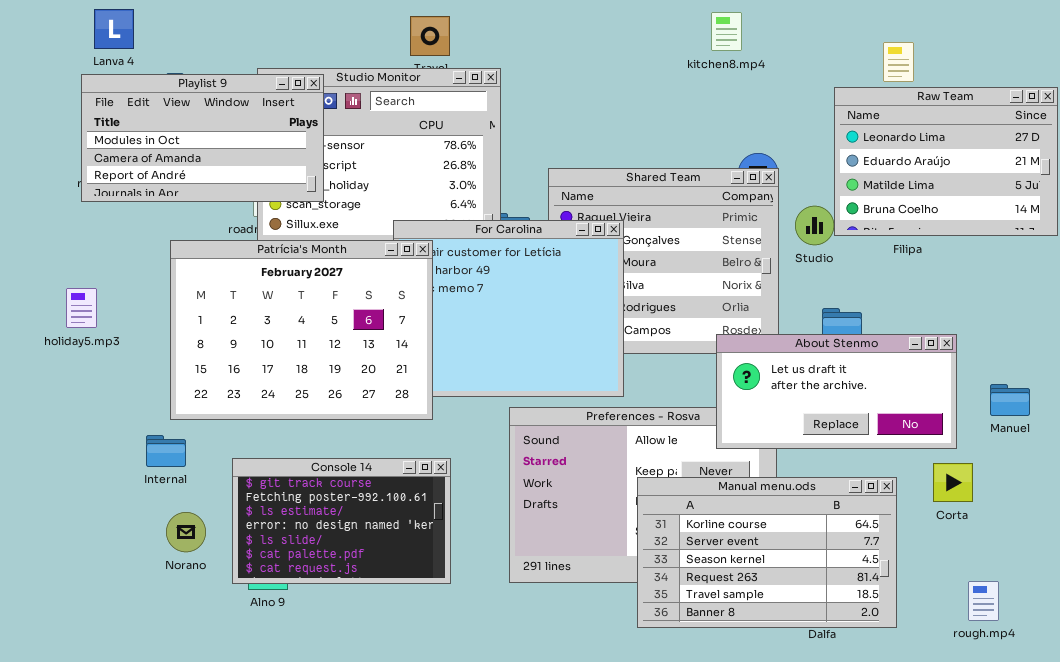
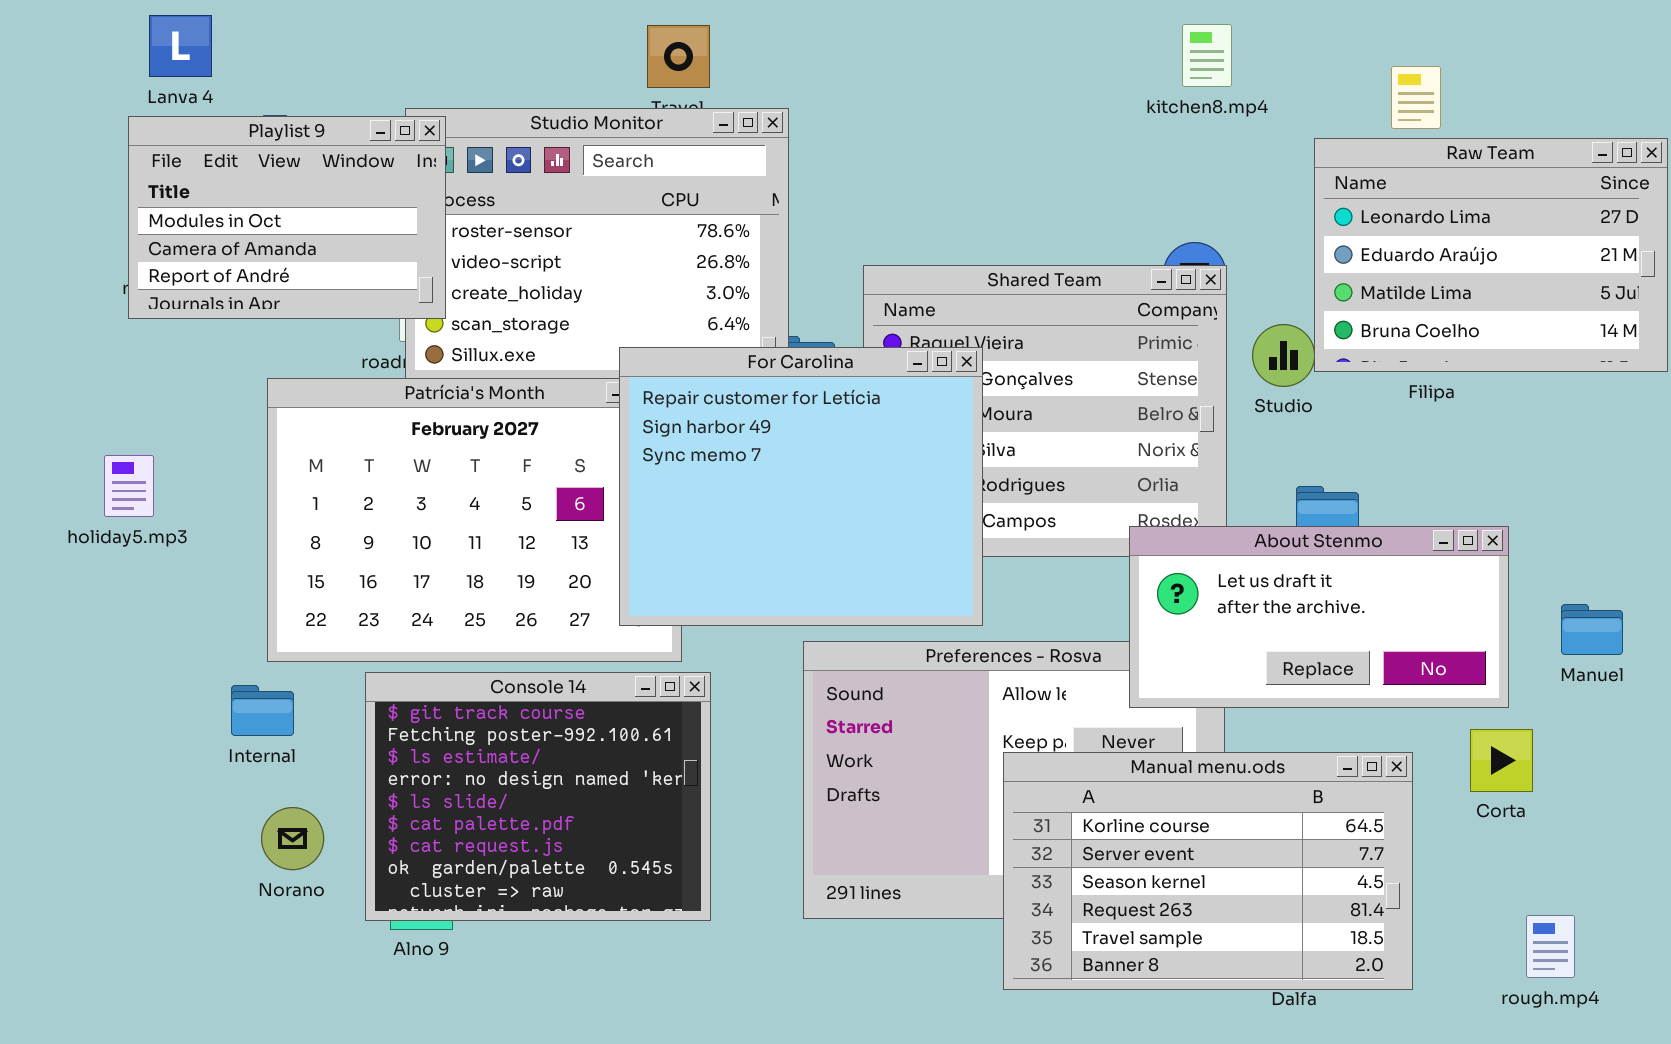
kitchen8.mp4: [711,12,742,51] -> [1182,24,1232,87], moved
Playlist 9: [81,74,324,202] -> [128,116,446,319], resized
For Carolina: [393,220,624,397] -> [619,347,983,626], raised
Console 14: [232,458,451,584] -> [365,672,711,921], resized

